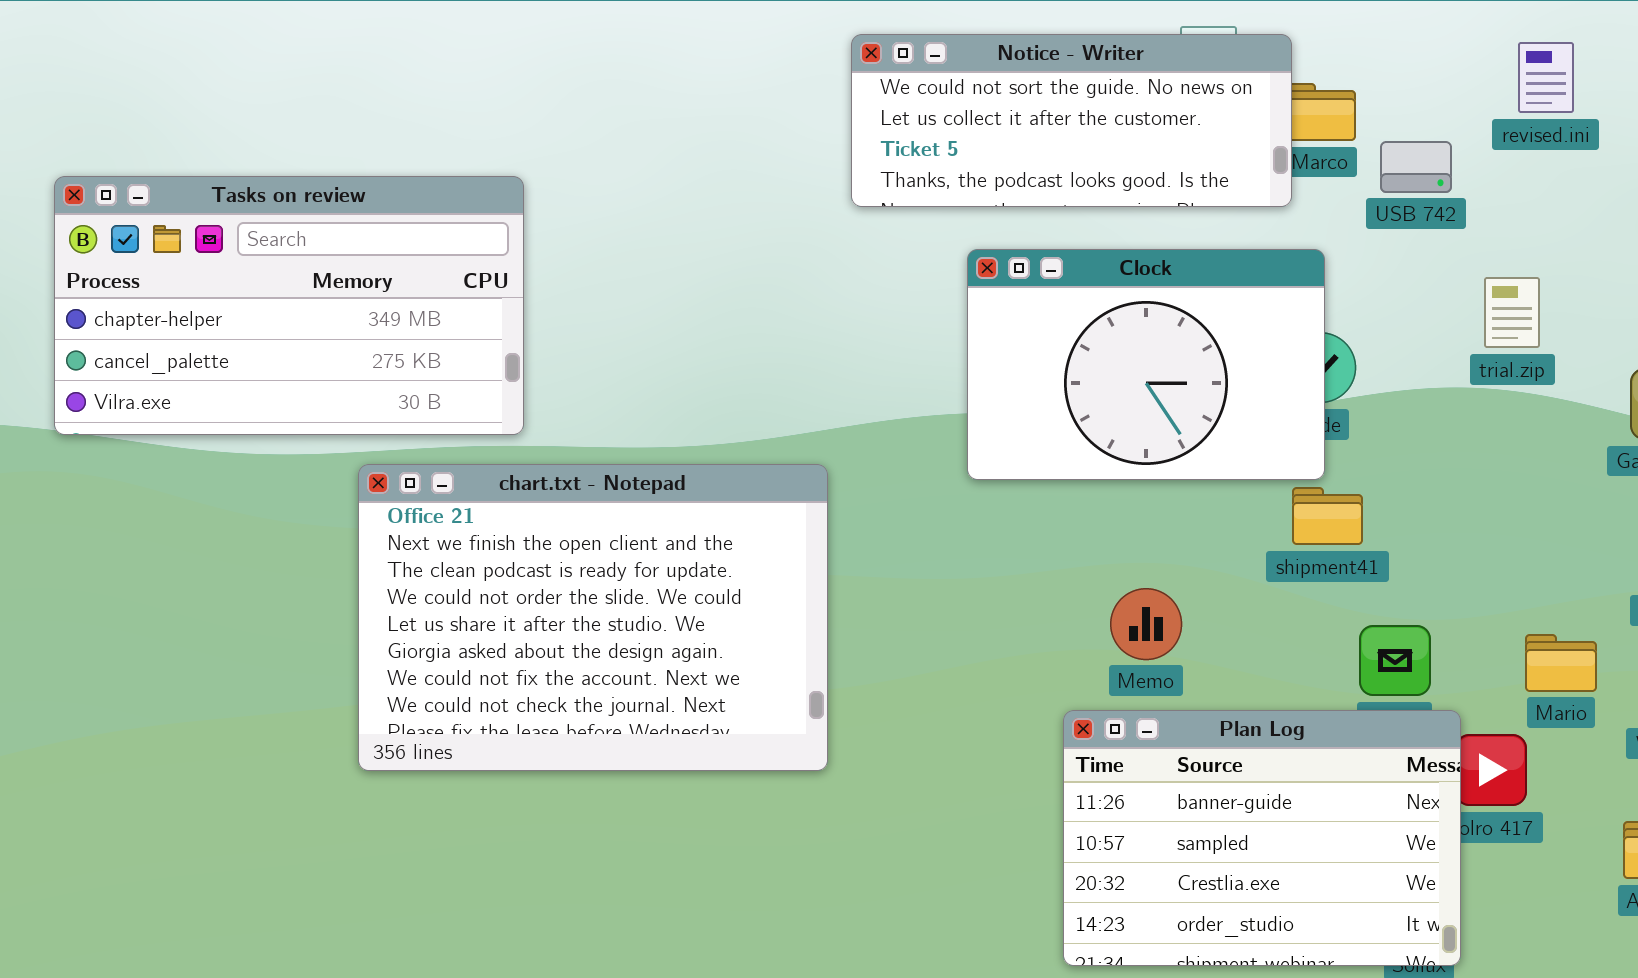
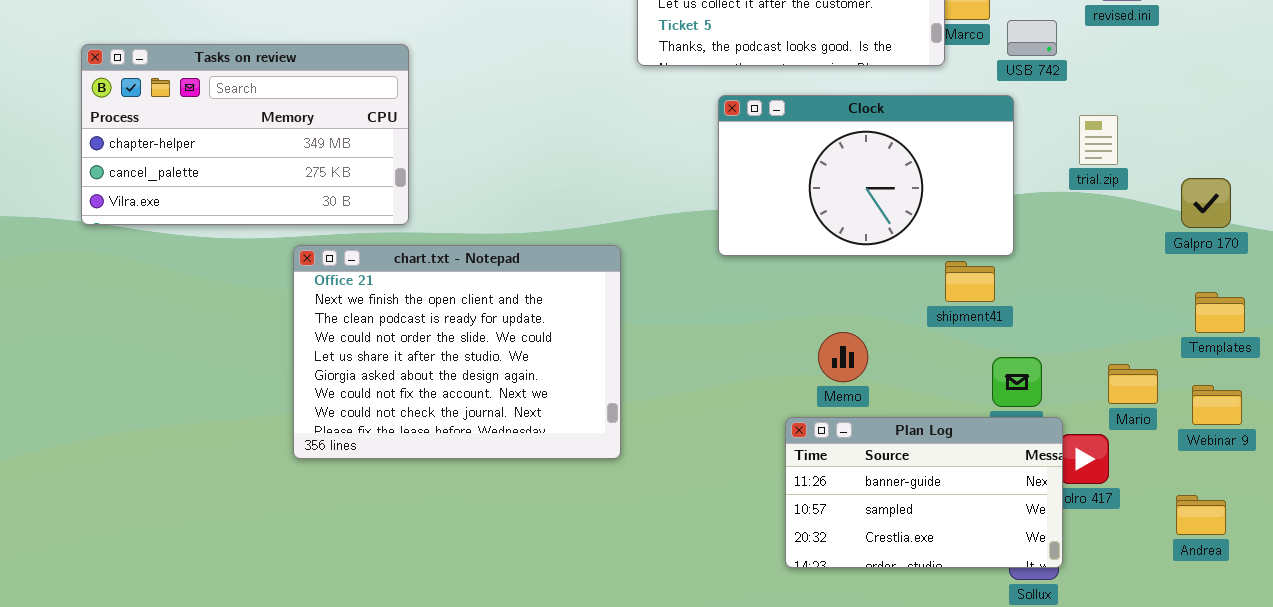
Clock: [967,249,1325,480] -> [718,95,1014,256], resized
Plan Log: [1063,710,1461,966] -> [785,417,1063,568], resized

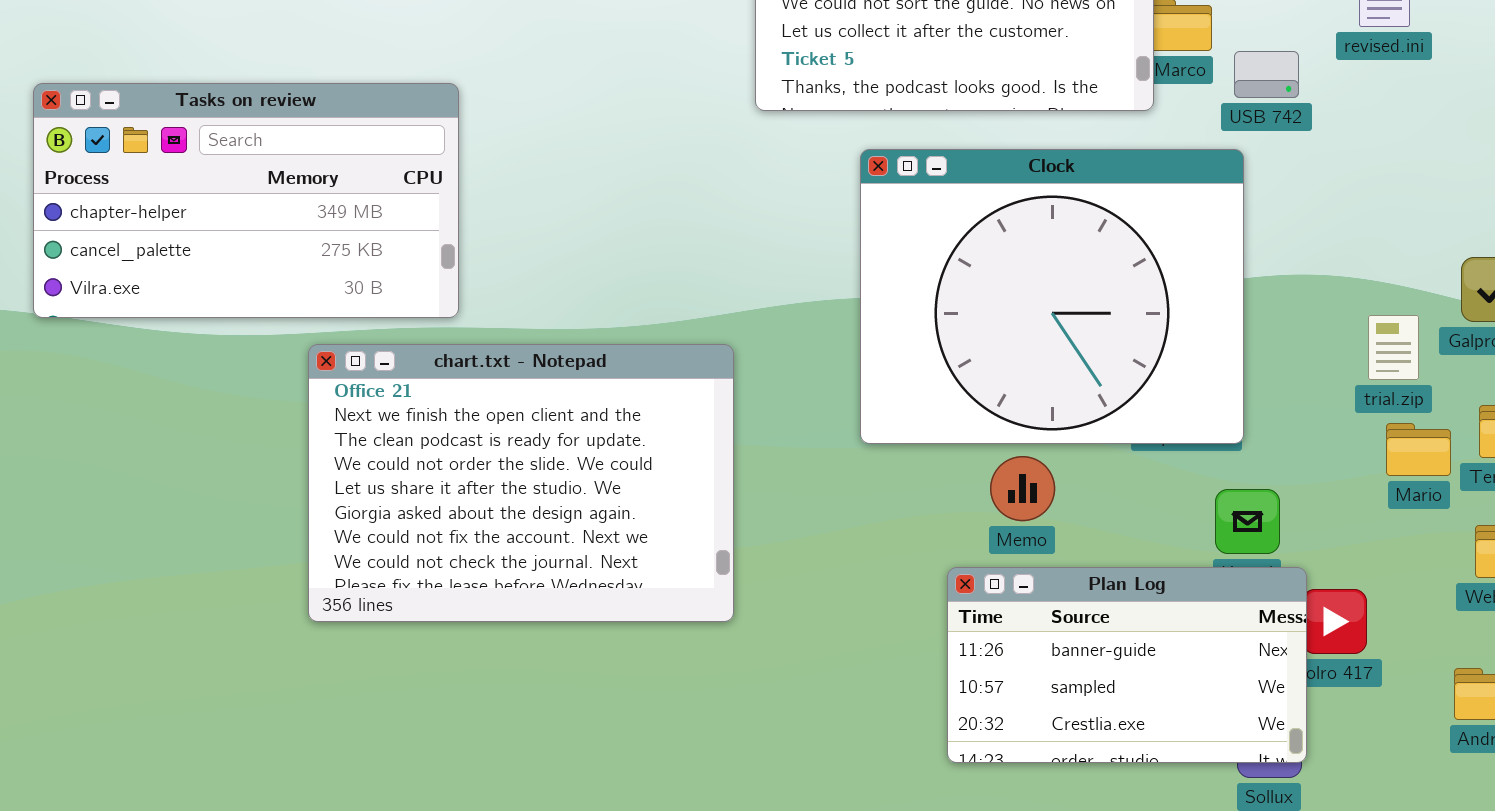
Clock: [718,95,1014,256] -> [860,149,1244,444], resized
trial.zip: [1079,115,1118,165] -> [1368,315,1419,380], moved
Mario: [1108,364,1158,404] -> [1386,423,1451,476], moved

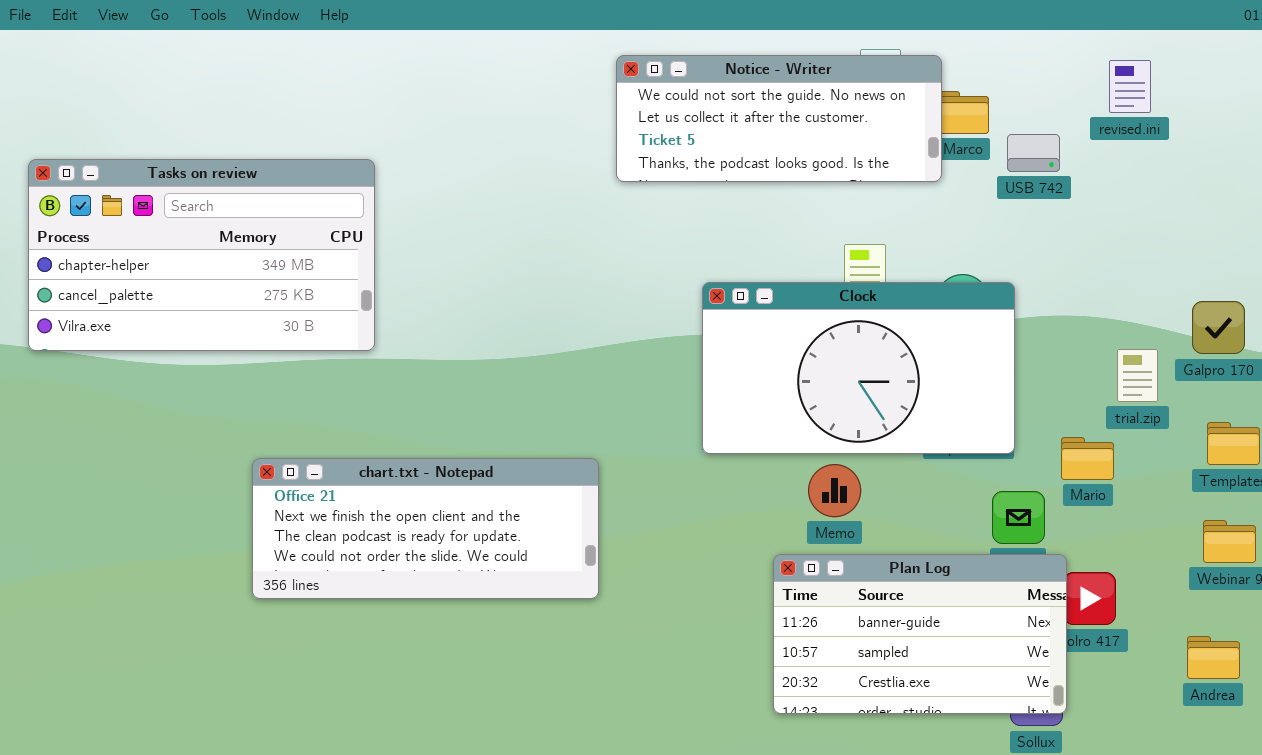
Clock: [860,149,1244,444] -> [702,282,1015,454], resized
chart.txt - Notepad: [308,344,734,622] -> [252,458,599,599], resized
Mario: [1386,423,1451,476] -> [1061,437,1114,480], moved

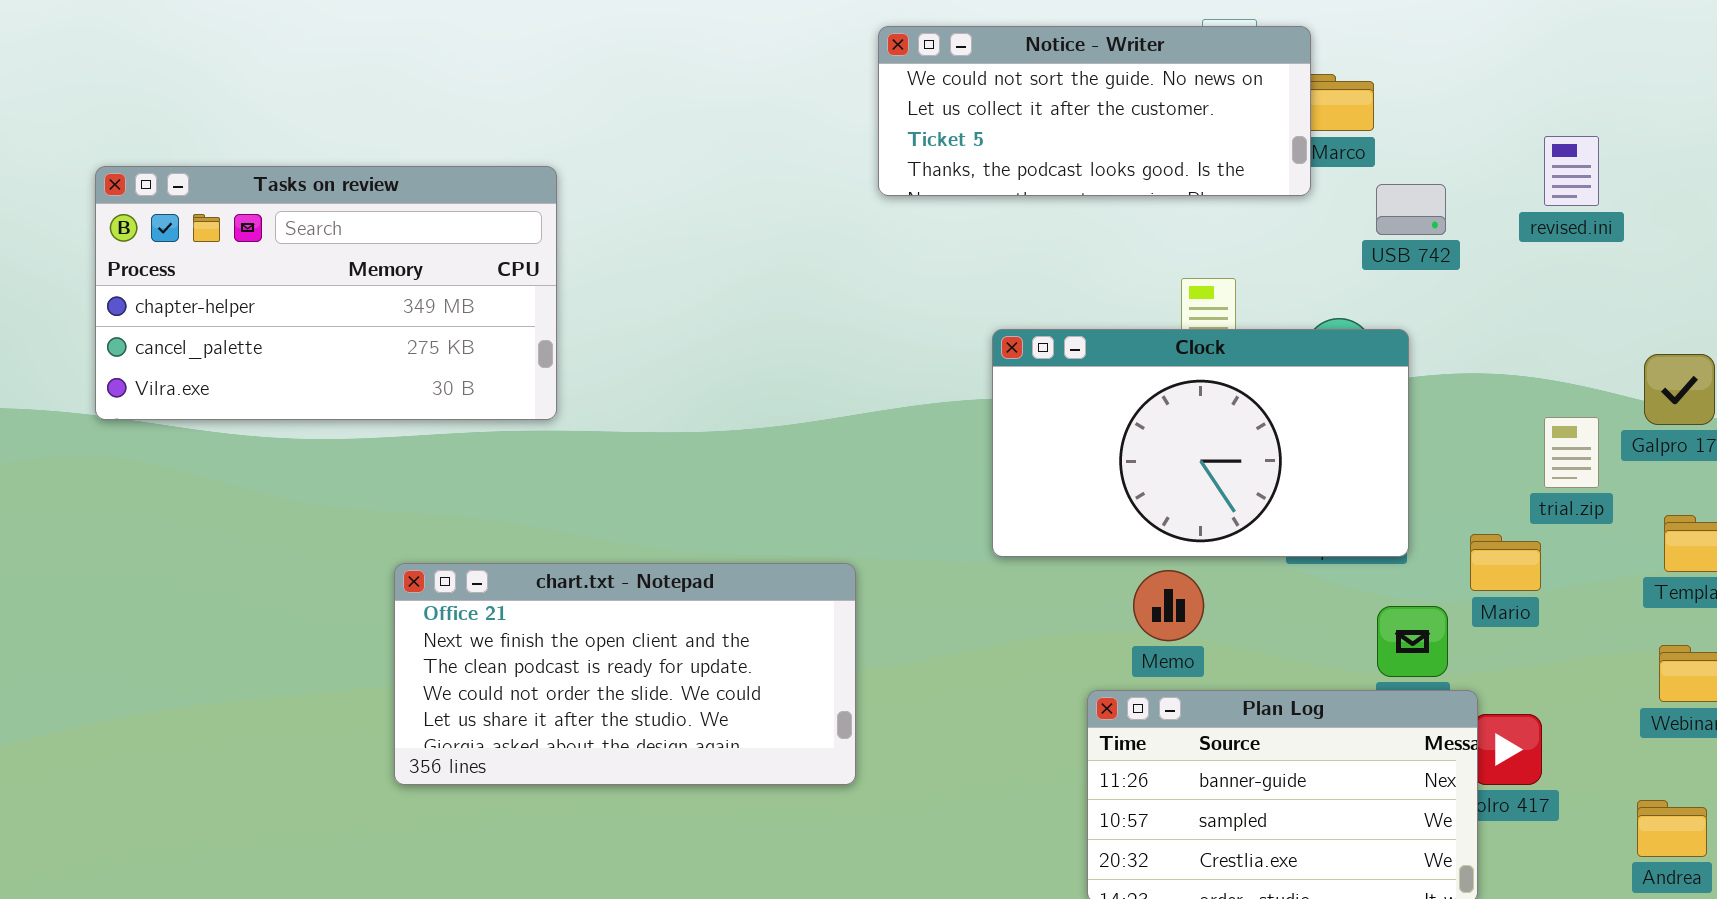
revised.ini: [1109,60,1151,113] -> [1544,136,1599,206], moved
USB 742: [1007,134,1060,172] -> [1376,184,1446,235], moved
chart.txt - Notepad: [252,458,599,599] -> [394,563,856,785], resized

